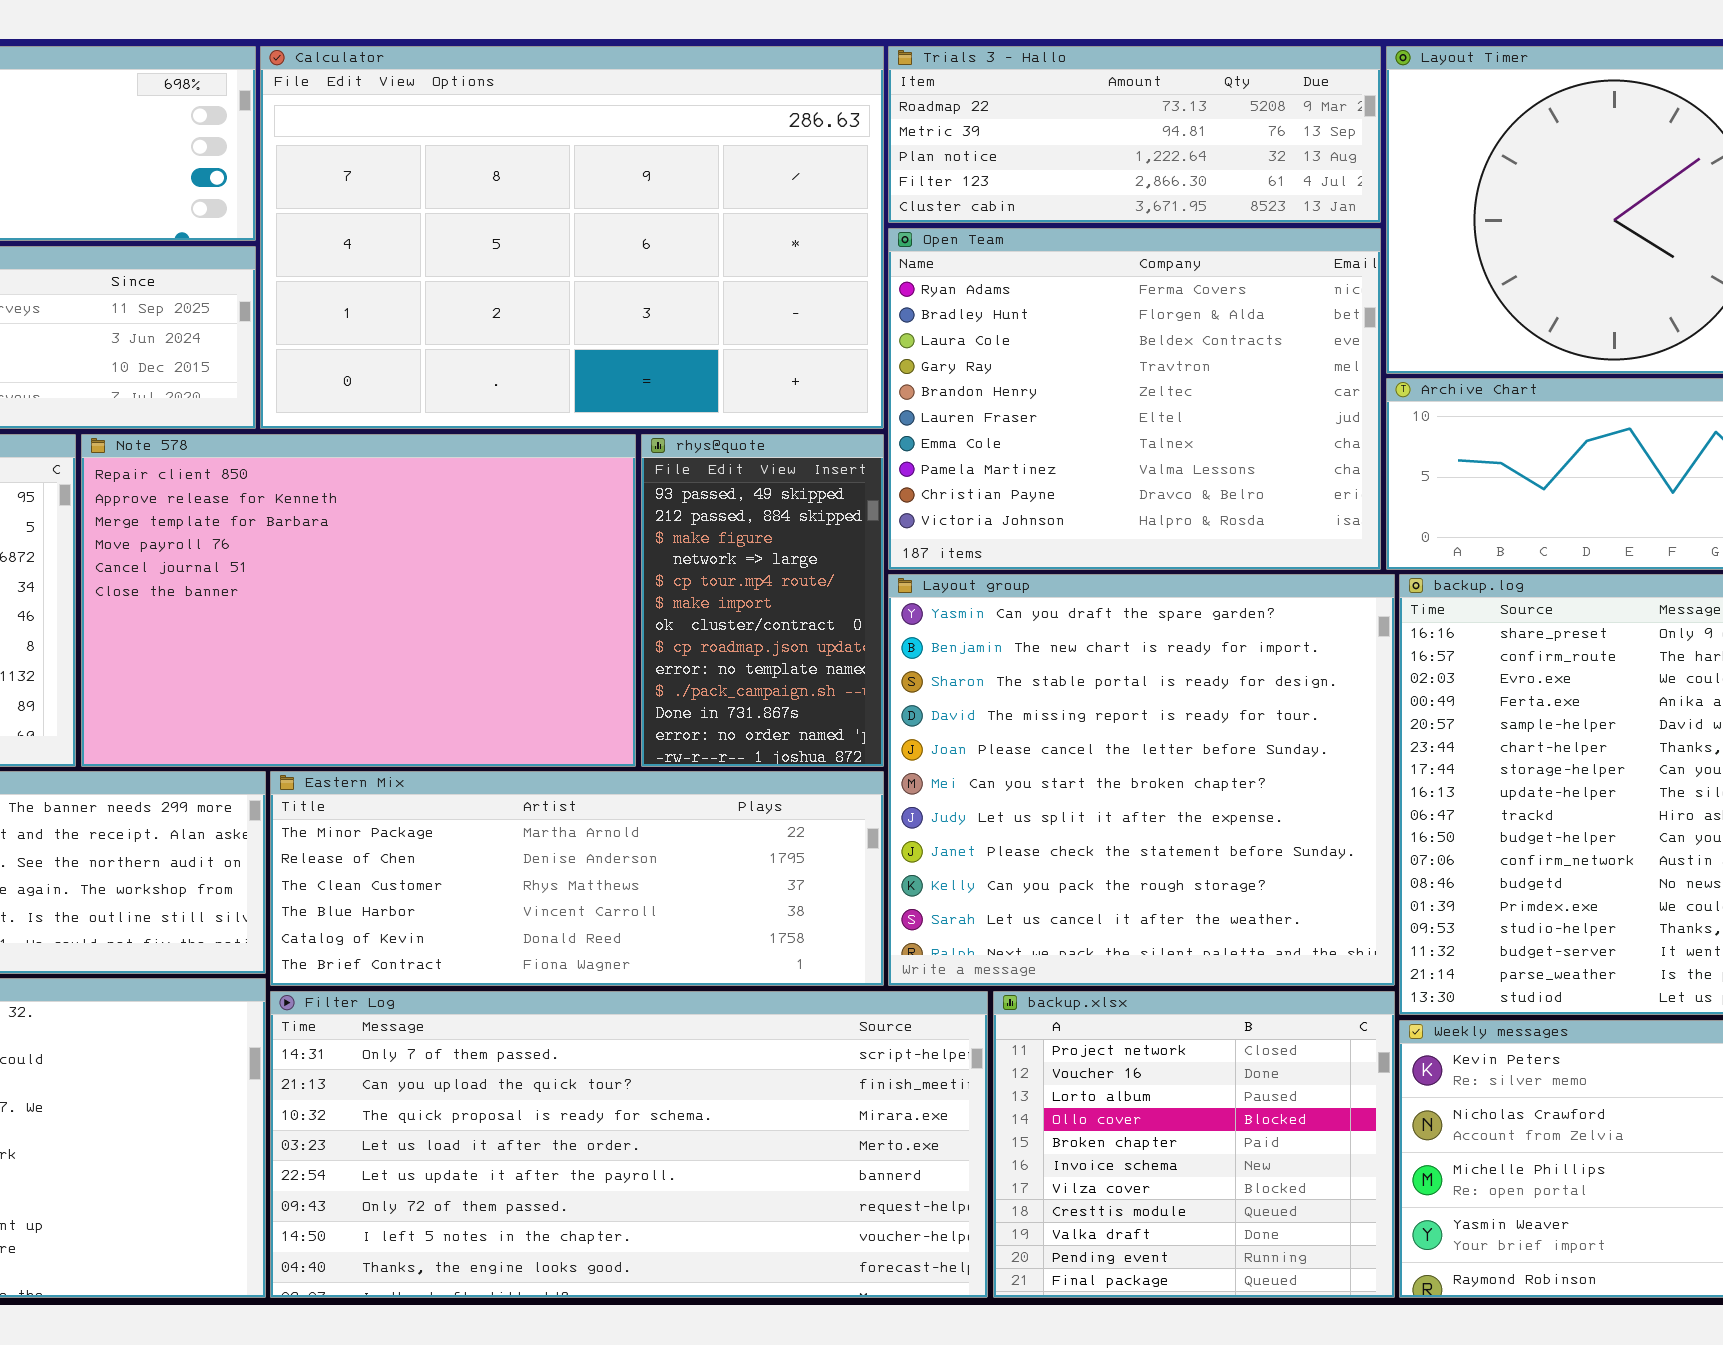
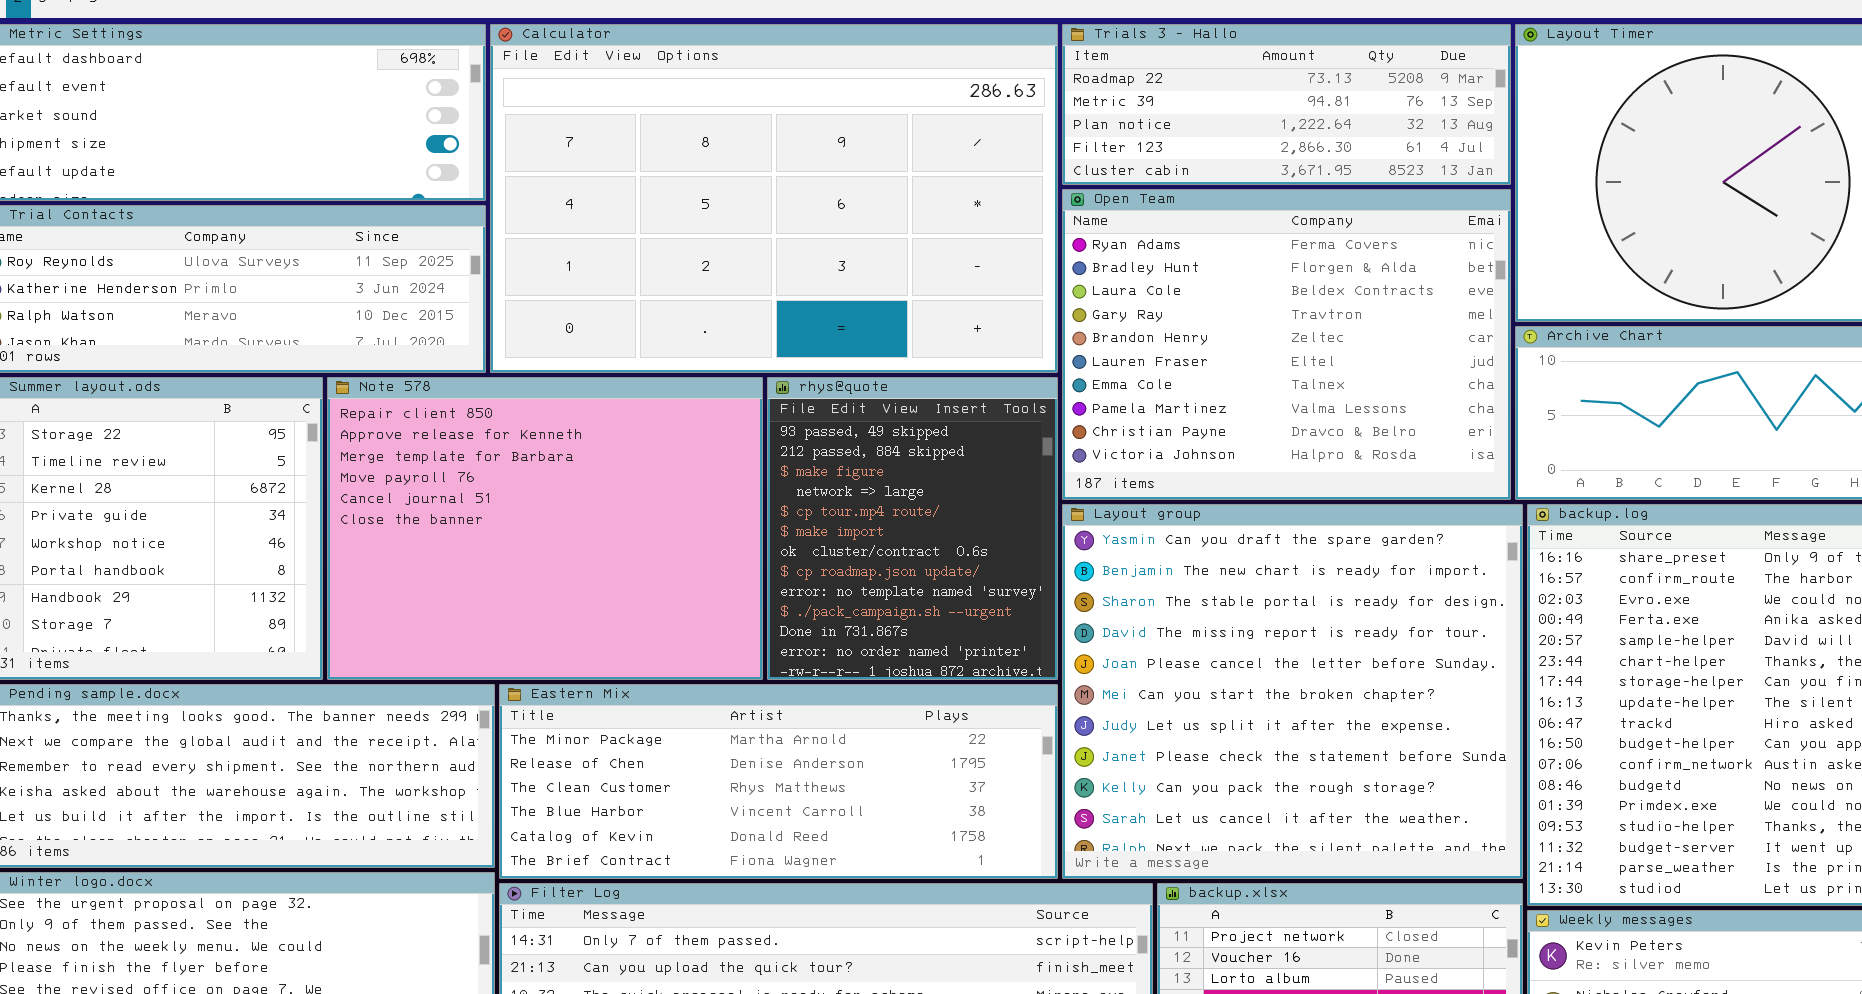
Note 578: [81,434,636,767] -> [327,377,763,680], resized
rhys@quote: [641,434,884,767] -> [767,377,1058,680], resized

